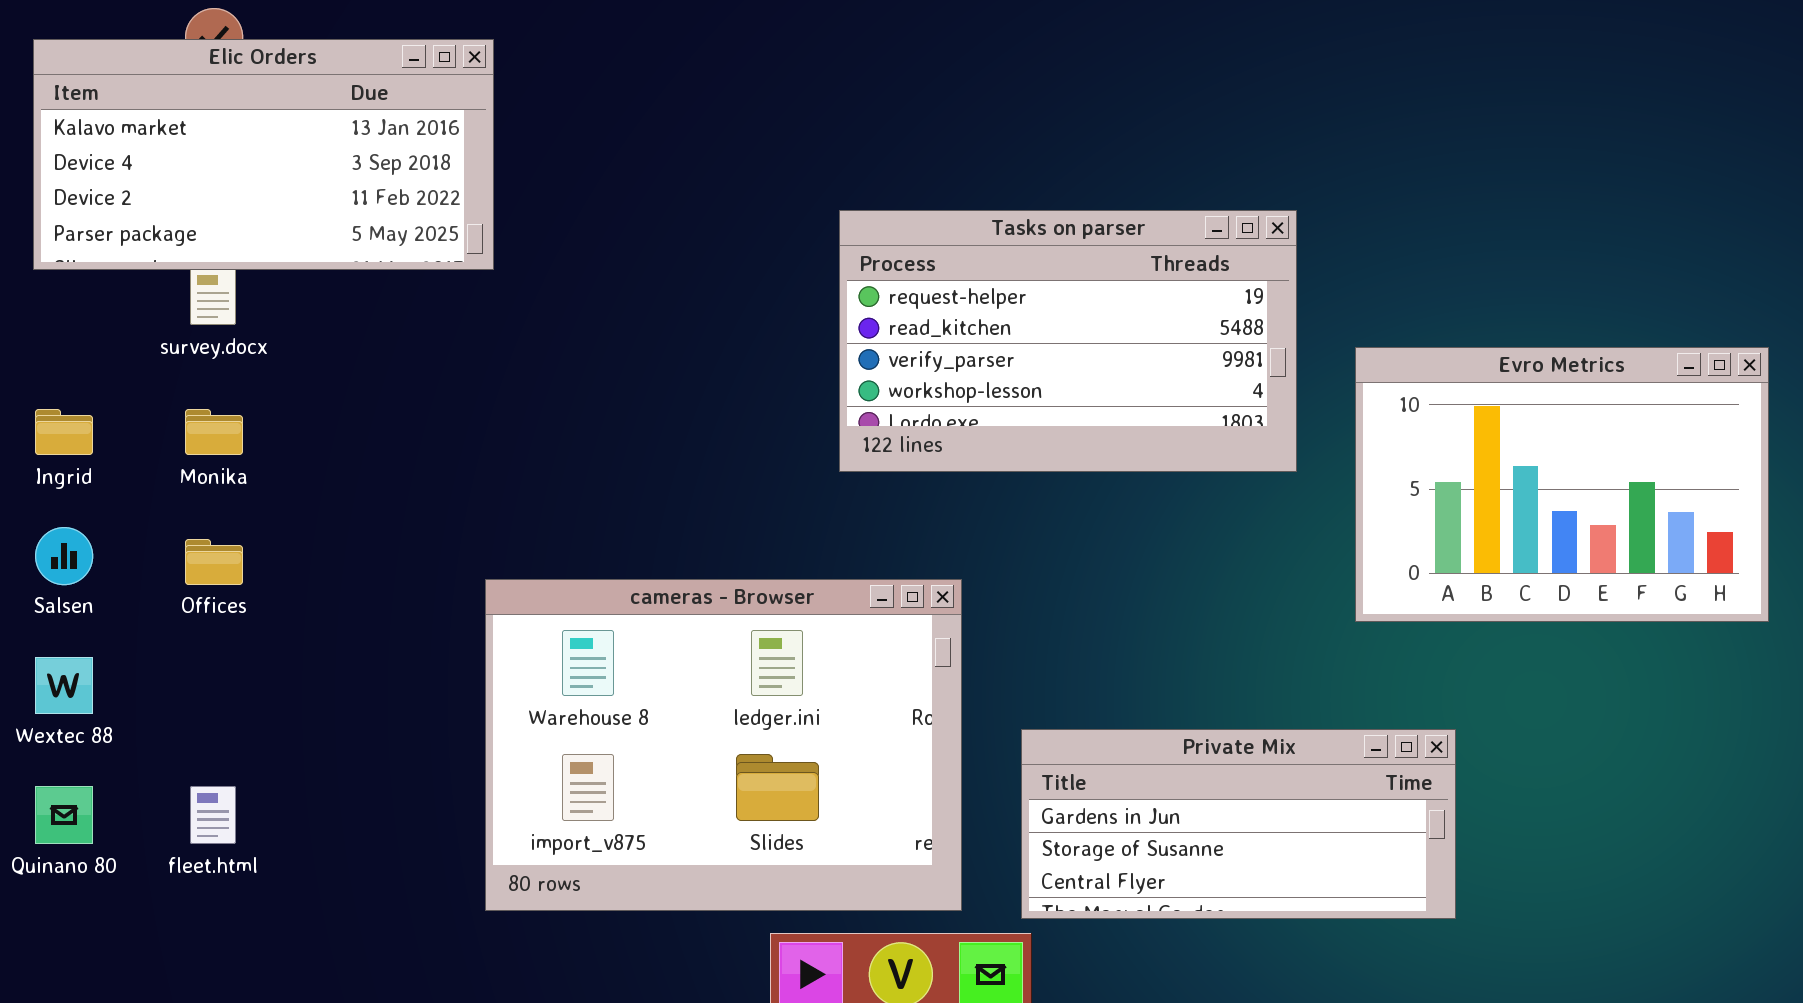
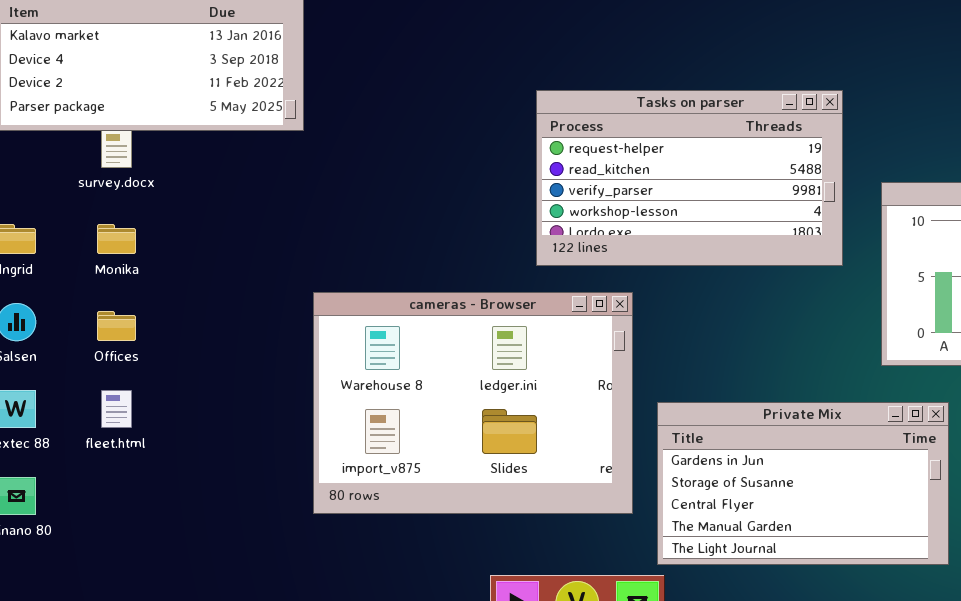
cameras - Browser: [485,579,962,911] -> [313,292,633,514], moved
Private Mix: [1021,729,1456,919] -> [657,402,949,565], resized
fleet.html: [190,786,236,844] -> [101,390,132,428], moved

